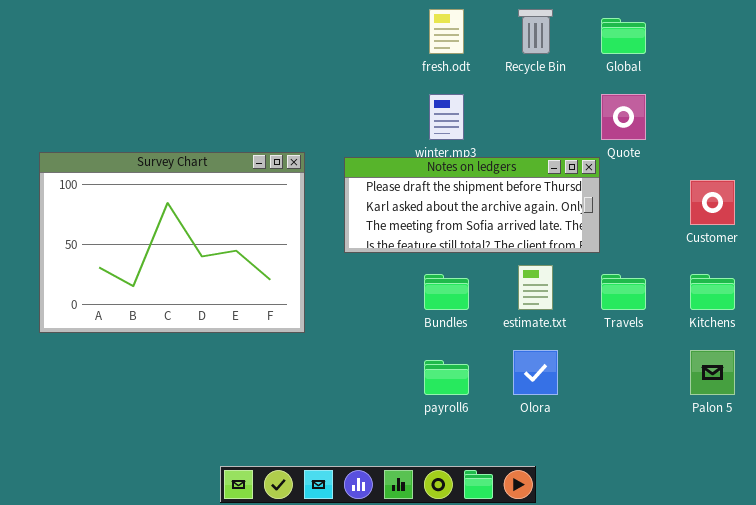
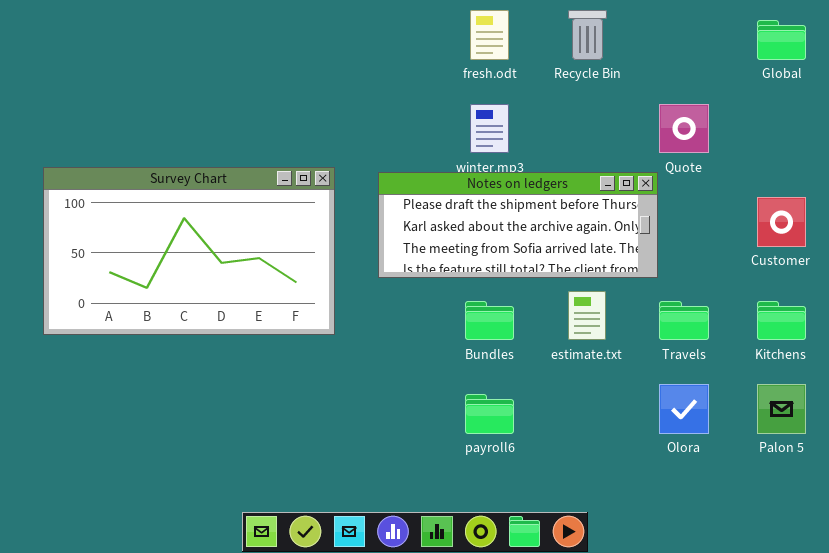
Global: [601,18,646,54] -> [757,20,806,60], moved
Survey Chart: [39,152,305,333] -> [43,167,335,335], resized
Olora: [513,350,558,395] -> [659,384,709,434], moved

